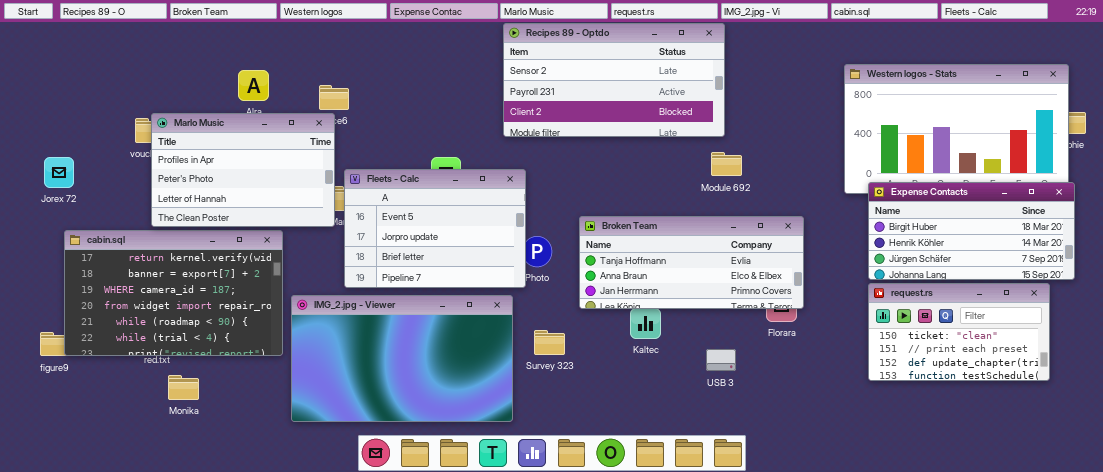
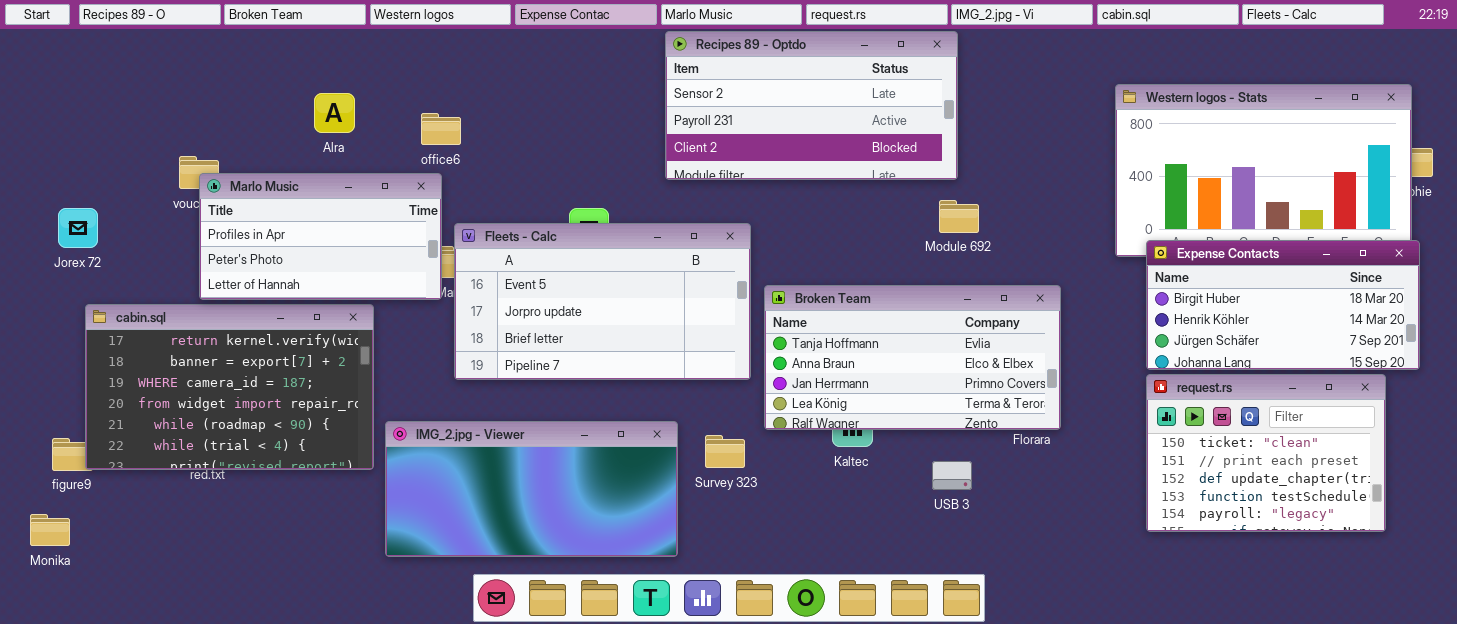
Marlo Music: [151,113,335,227] -> [199,173,442,300], resized
Fleets - Calc: [344,169,526,288] -> [454,223,751,380], resized
Broken Team: [579,216,804,309] -> [764,285,1061,430], resized
request.rs: [868,283,1050,381] -> [1146,374,1386,532], resized
IMG_2.jpg - Viewer: [291,295,513,422] -> [385,421,678,557], resized
Monika: [168,375,199,400] -> [30,514,70,546], moved

